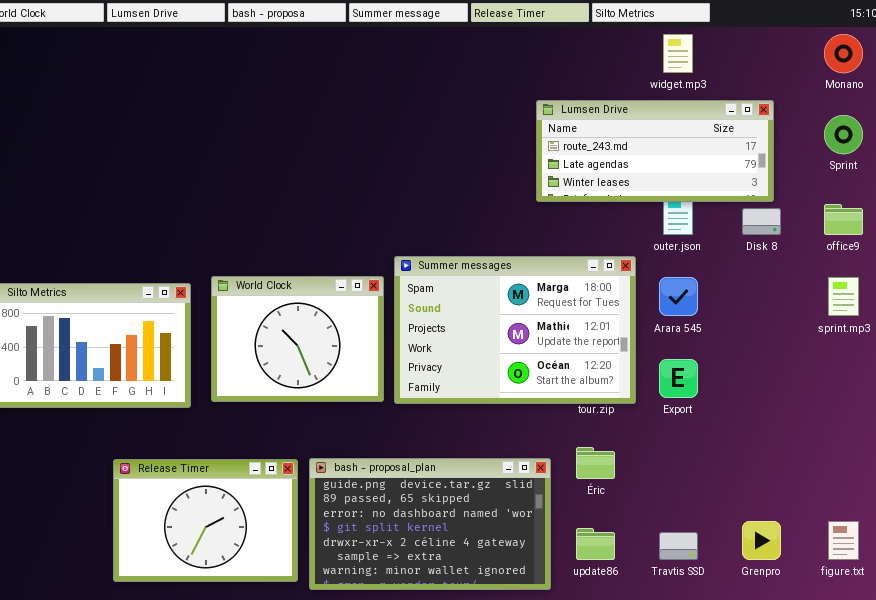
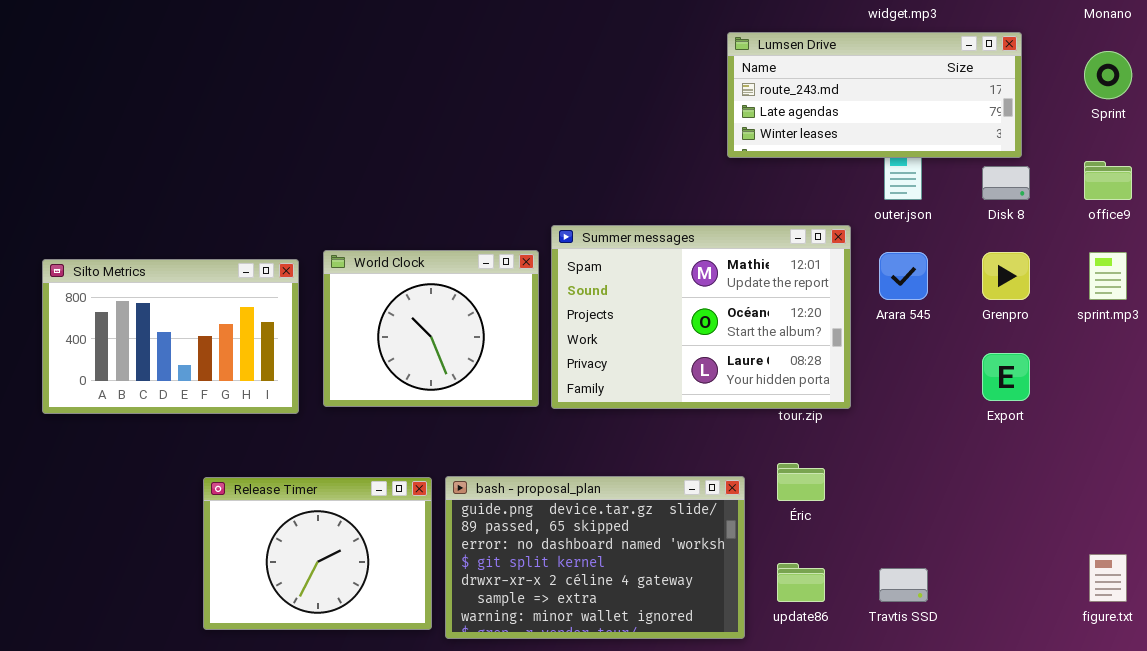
Summer messages: [394,256,636,404] -> [551,225,851,409], scrolled down 1 row
Export: [659,359,698,398] -> [982,353,1030,401], moved
Grenpro: [742,521,781,560] -> [982,252,1030,300], moved

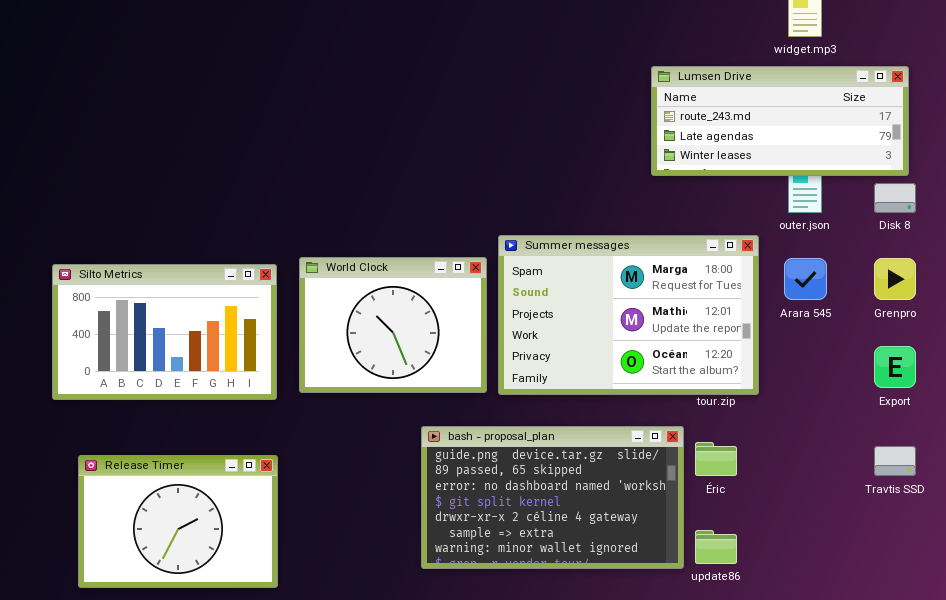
Summer messages: [551,225,851,409] -> [498,235,759,395], scrolled up 1 row
bash - proposal_plan: [445,476,745,639] -> [421,426,684,569], moved
Release Timer: [203,477,432,630] -> [78,455,278,588], moved
Travtis SSD: [879,568,928,602] -> [874,446,916,476], moved

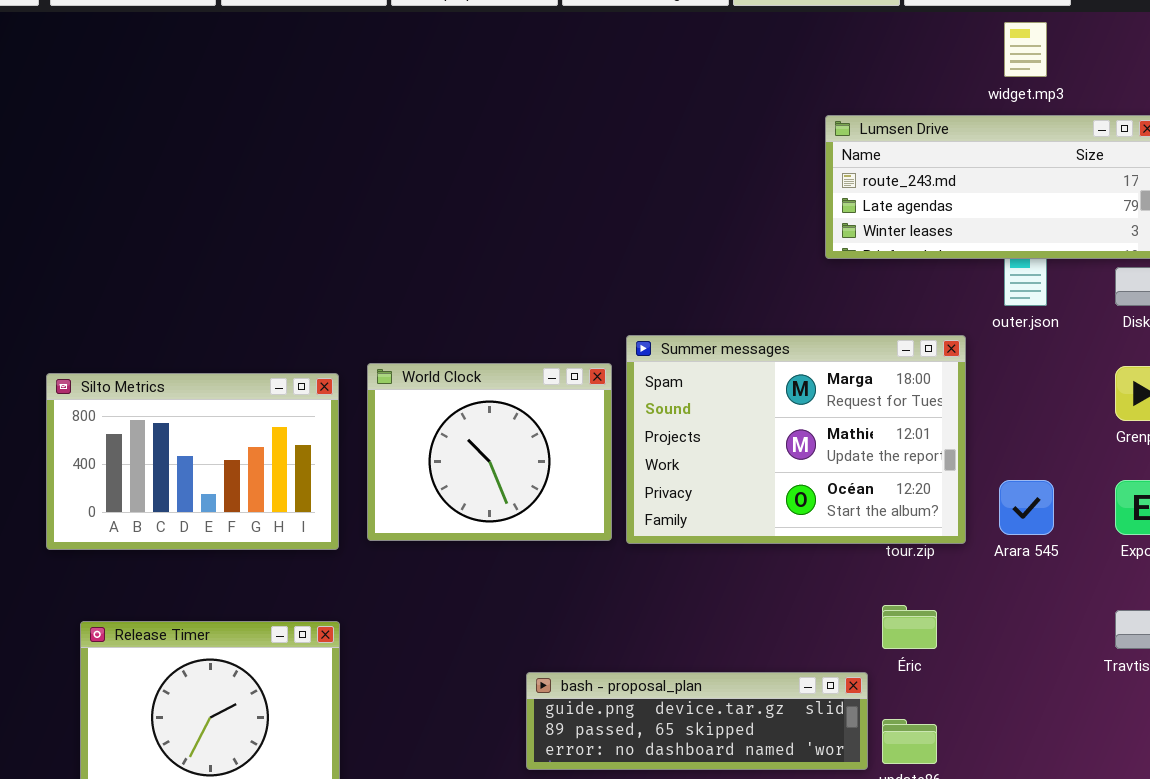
Arara 545: [784,258,827,300] -> [999,480,1054,535], moved
bash - proposal_plan: [421,426,684,569] -> [526,672,868,770], resized

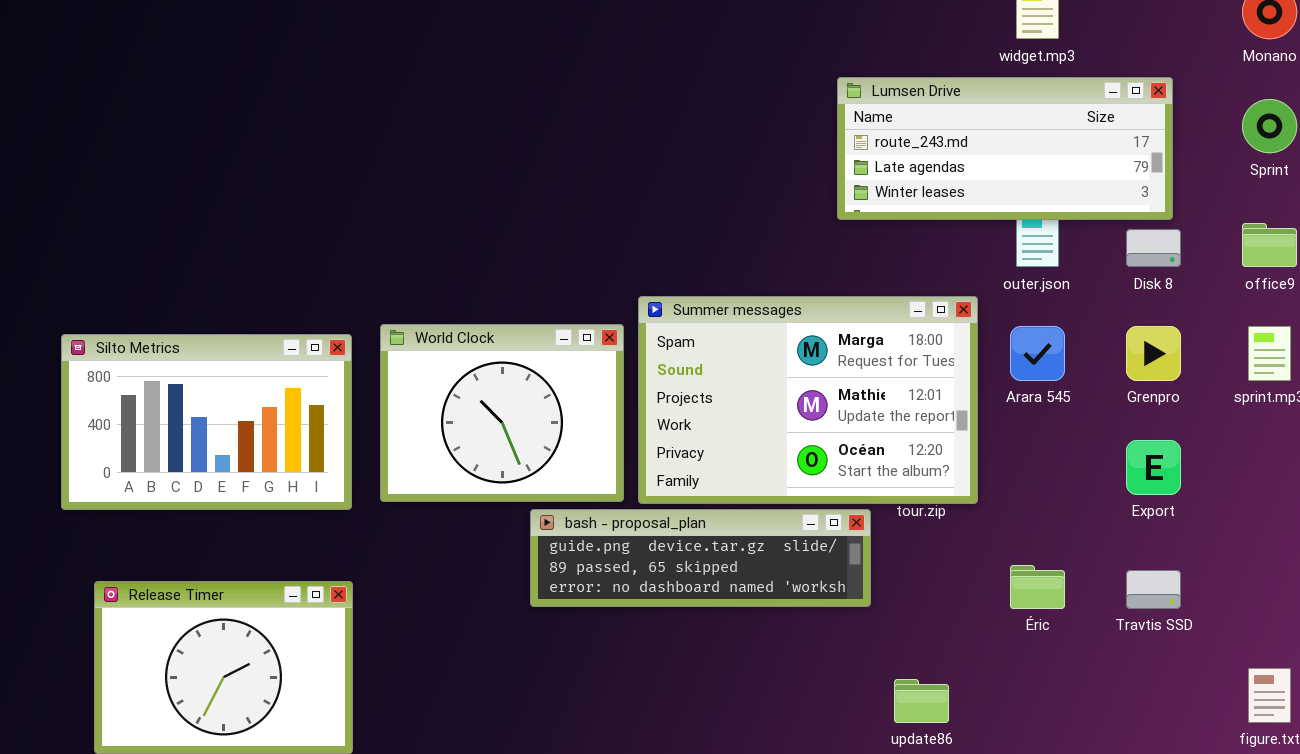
Arara 545: [999,480,1054,535] -> [1010,326,1065,381], moved
Éric: [882,605,937,649] -> [1010,565,1065,609], moved
bash - proposal_plan: [526,672,868,770] -> [530,509,871,607], moved

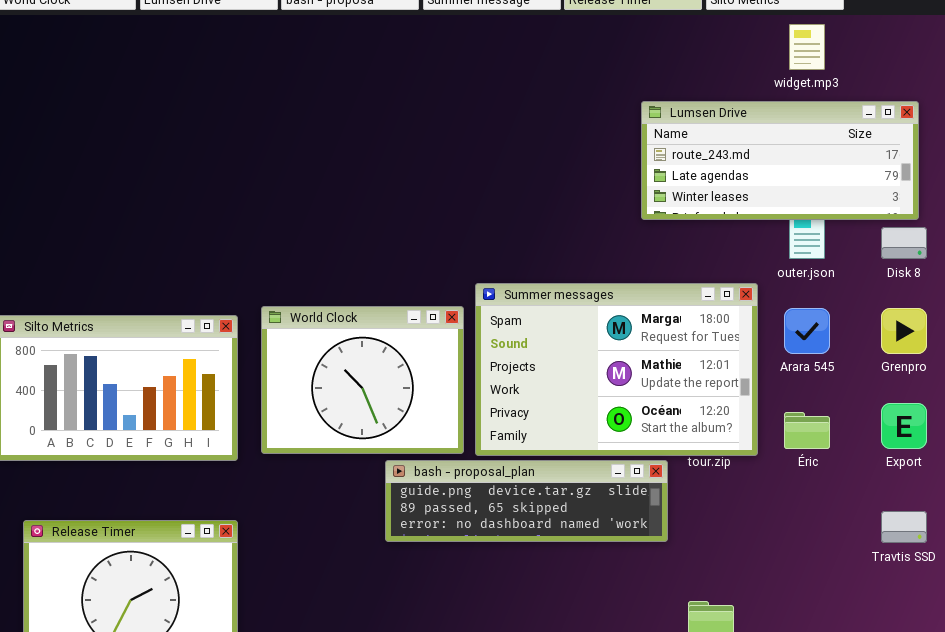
Éric: [1010,565,1065,609] -> [784,412,830,449], moved

